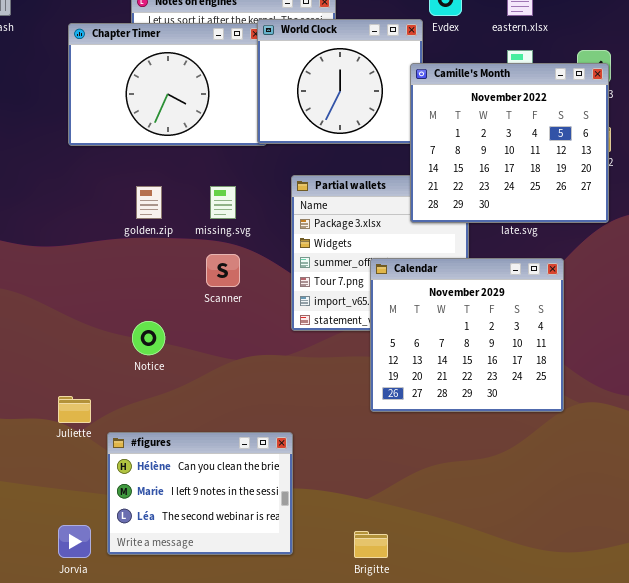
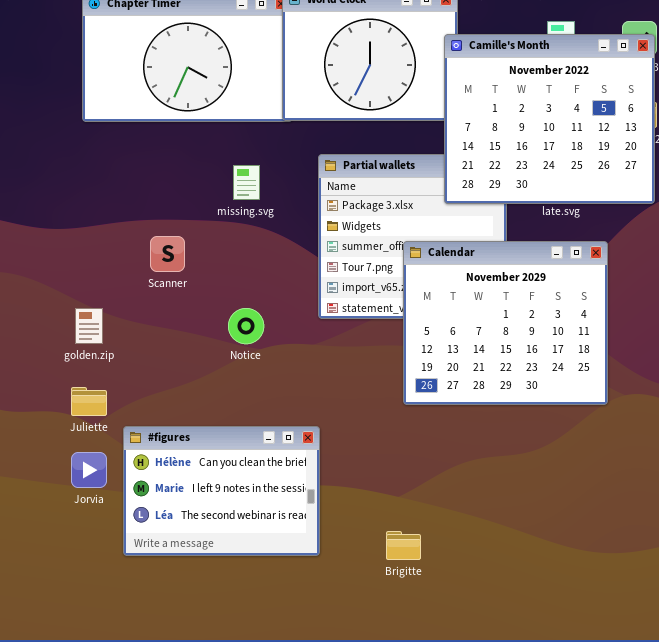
golden.zip: [136,186,162,219] -> [75,308,103,344], moved
Scanner: [206,254,240,287] -> [150,236,185,272], moved
Notice: [132,321,165,355] -> [228,308,264,344], moved
Jorvia: [58,525,91,558] -> [71,452,107,488], moved

